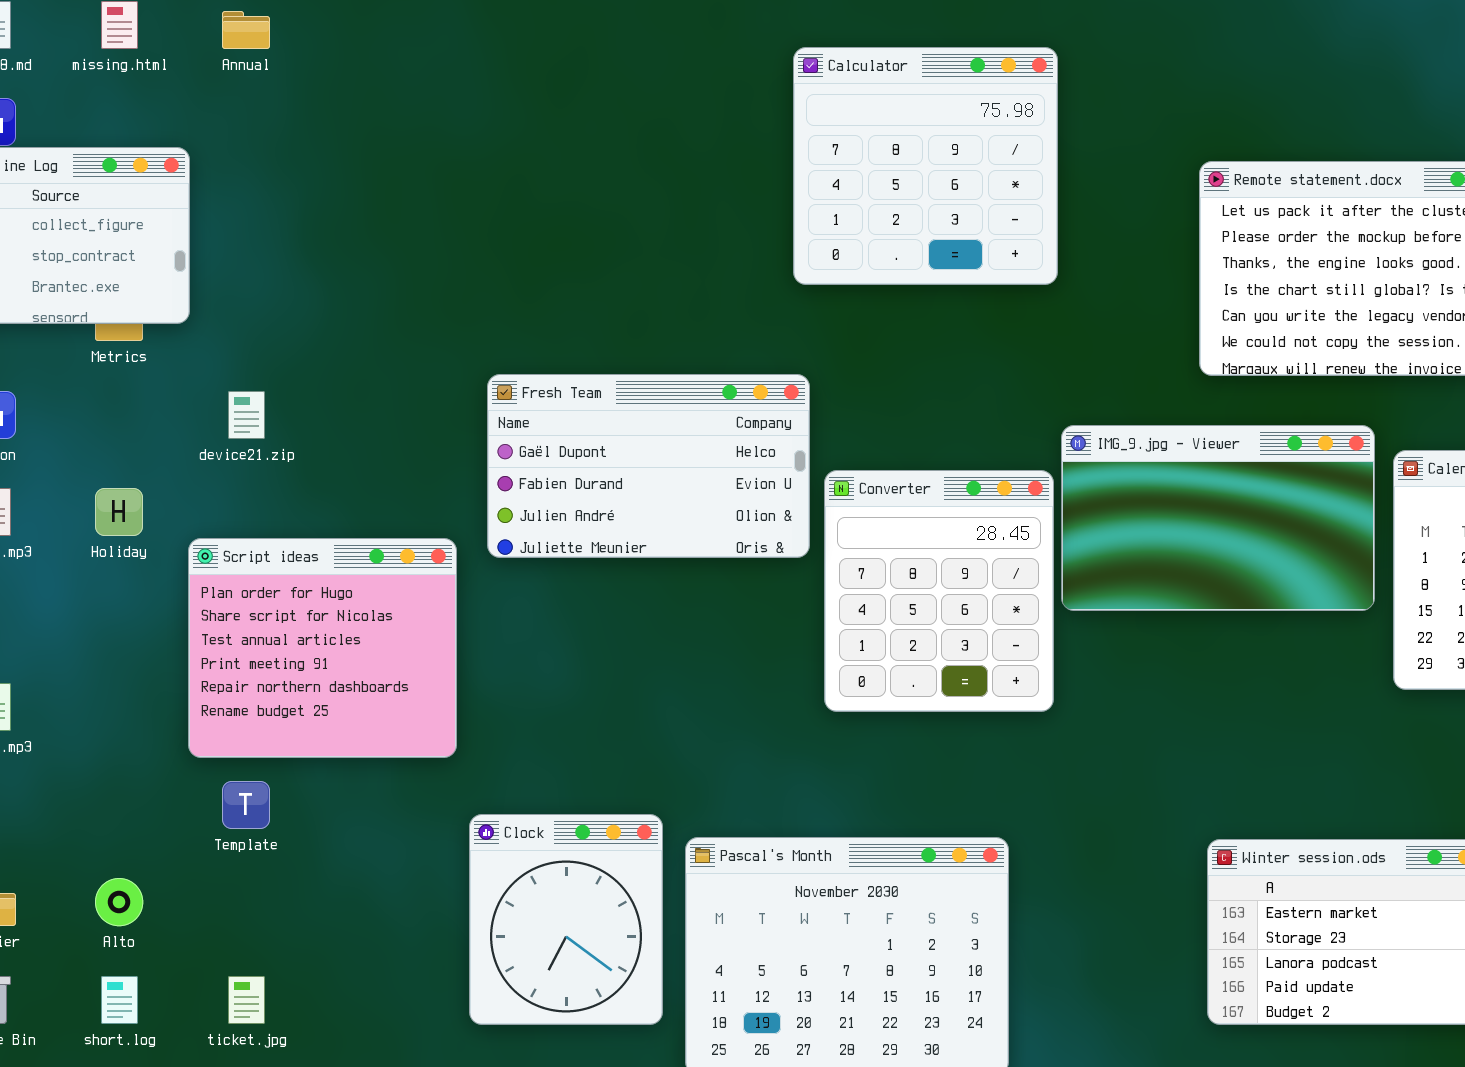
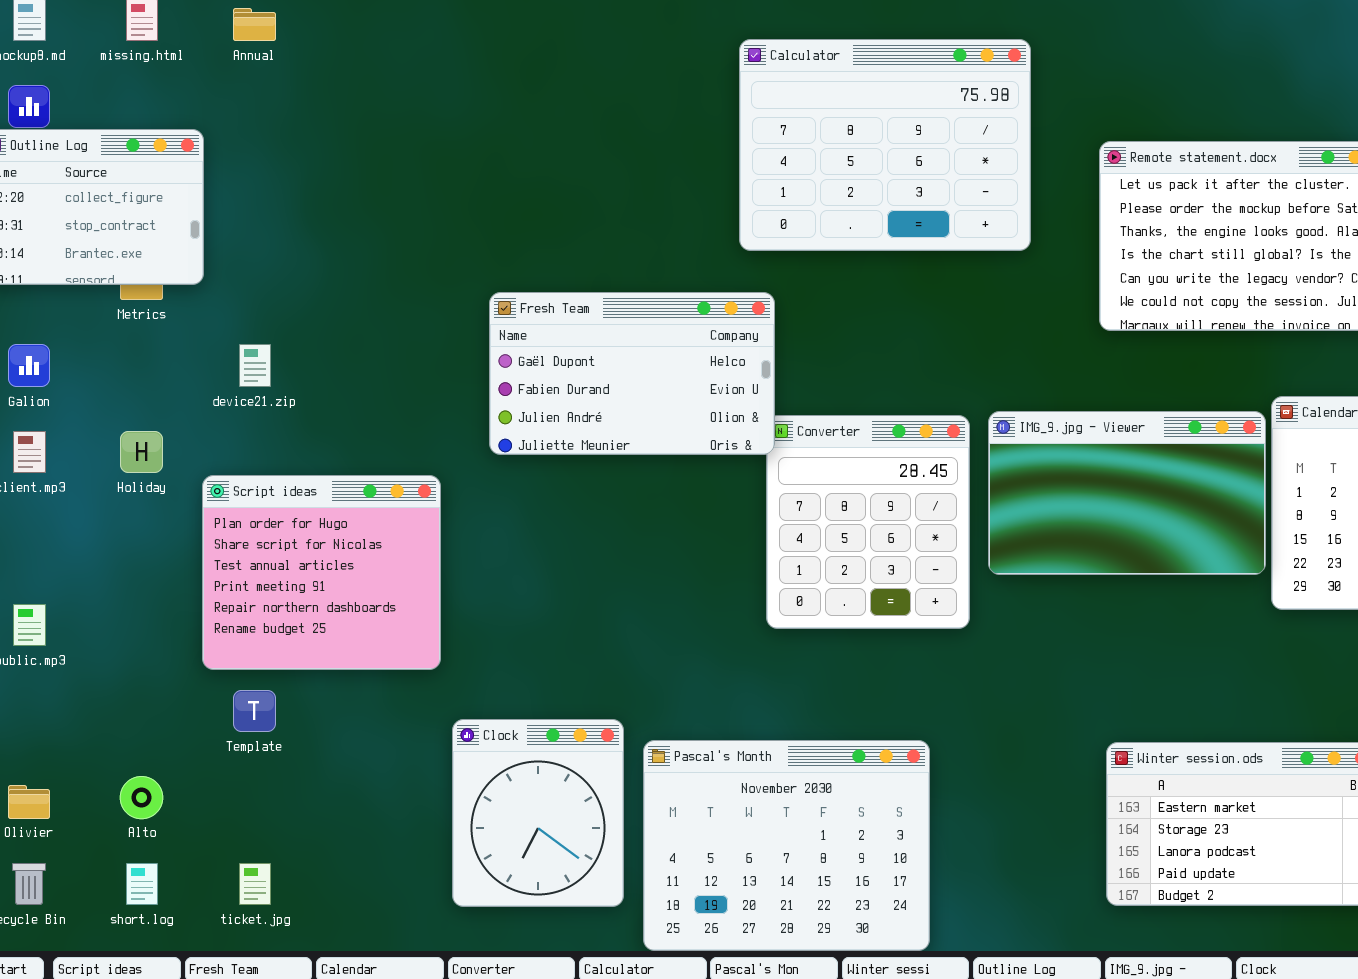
Calculator: [793,47,1058,285] -> [739,39,1031,251], resized
Fresh Team: [487,374,810,558] -> [489,292,775,455], moved
IMG_9.jpg - Viewer: [1061,425,1375,611] -> [988,411,1266,575], moved

